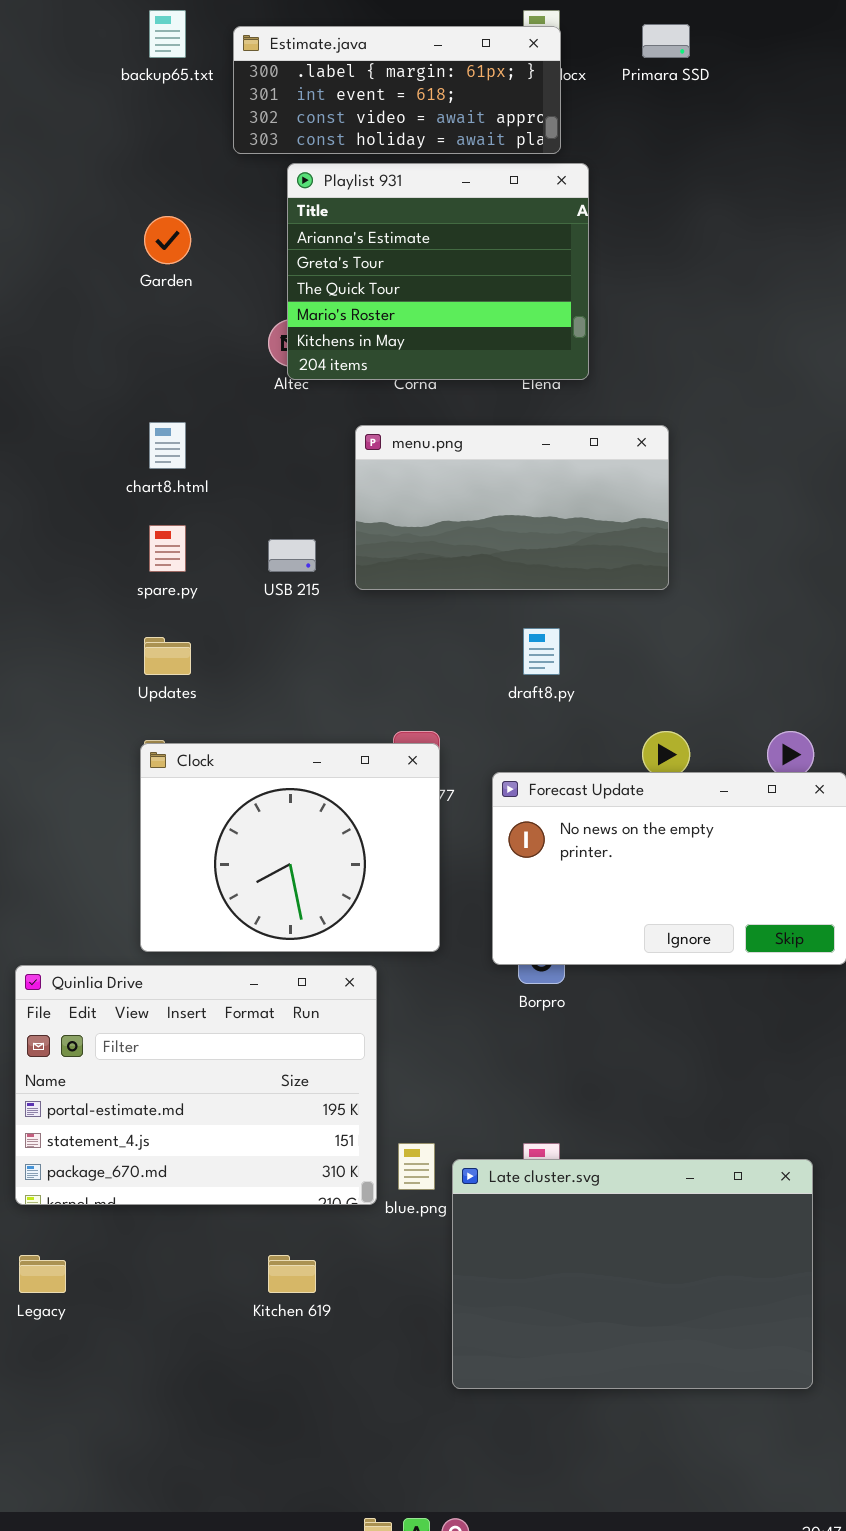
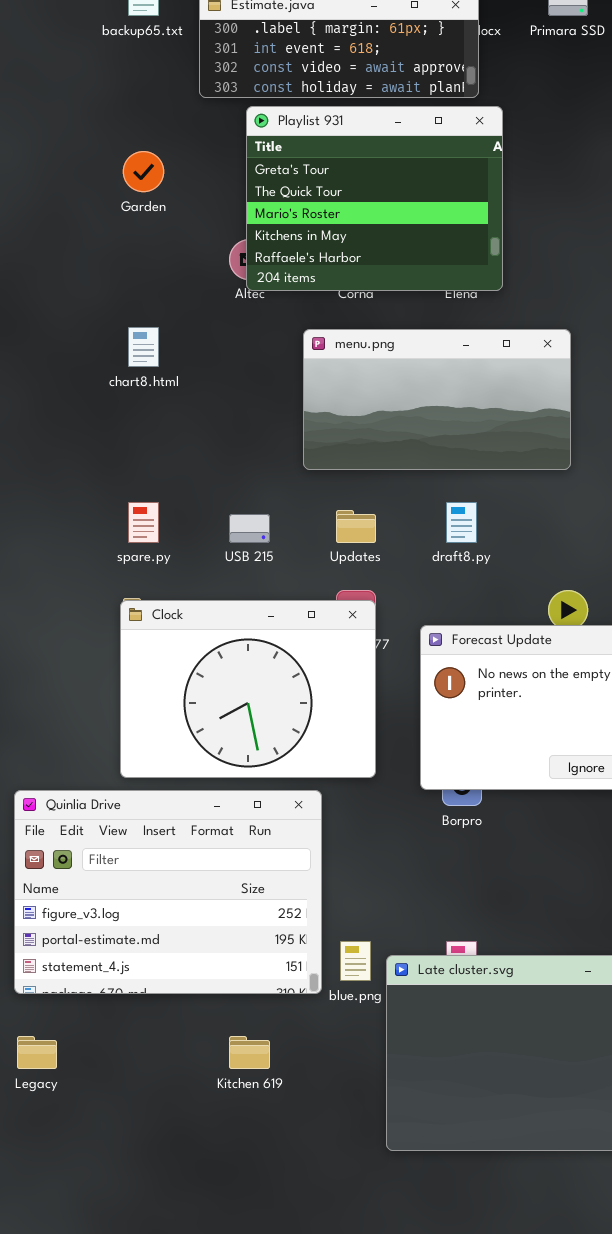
Playlist 931: [287,163,589,380] -> [246,106,503,291], scrolled down 1 row
spare.py: [149,525,186,572] -> [128,502,159,543], moved
USB 215: [268,539,316,572] -> [229,514,270,543], moved
Updates: [144,637,191,675] -> [336,510,376,543], moved
Quinlia Drive: [15,965,377,1205] -> [14,790,322,994], scrolled up 1 row

